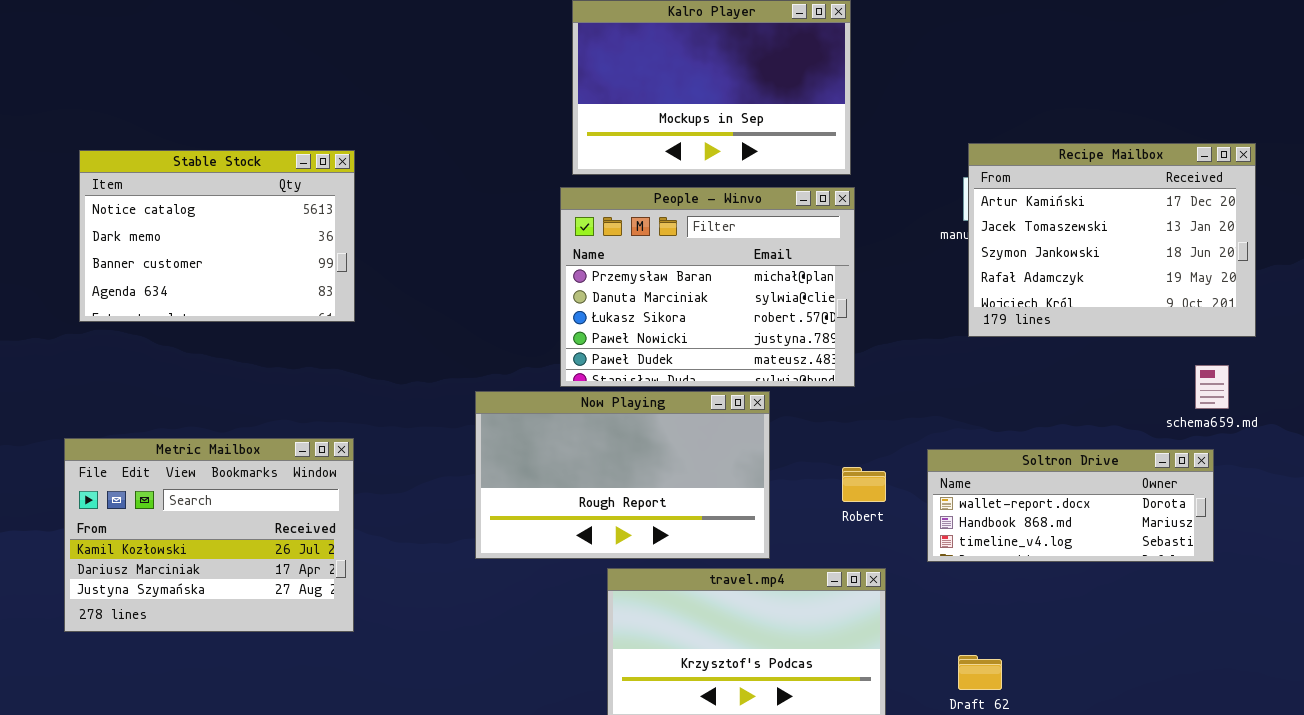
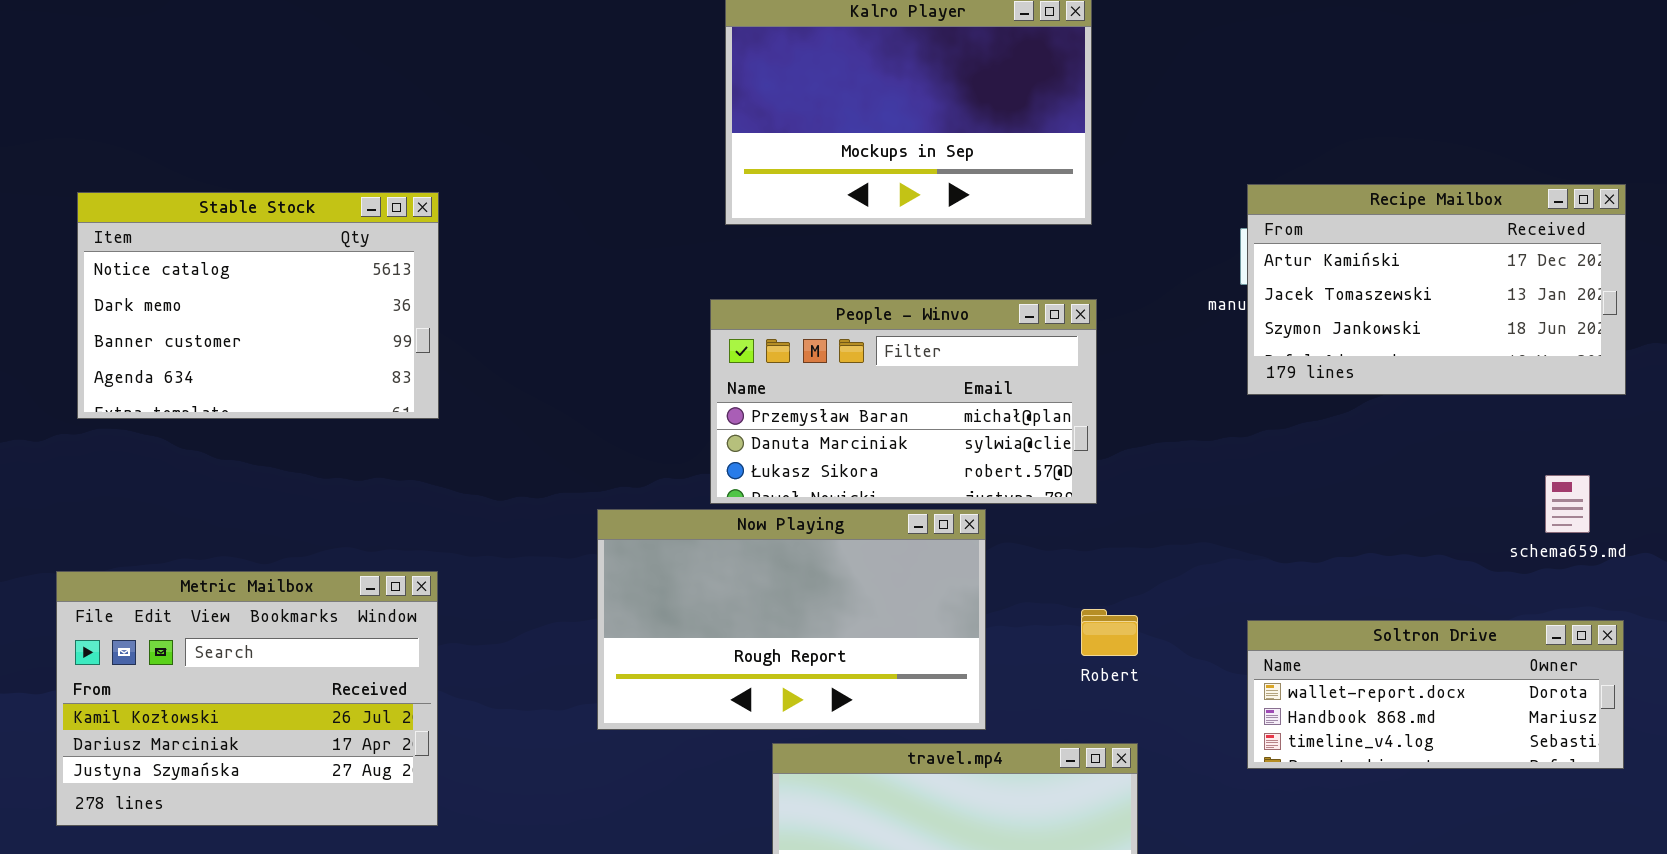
Recipe Mailbox: [968,143,1256,337] -> [1247,184,1626,395], resized
People - Winvo: [560,187,855,387] -> [710,299,1097,504], resized
Soltron Drive: [927,449,1214,562] -> [1247,620,1624,769], moved

